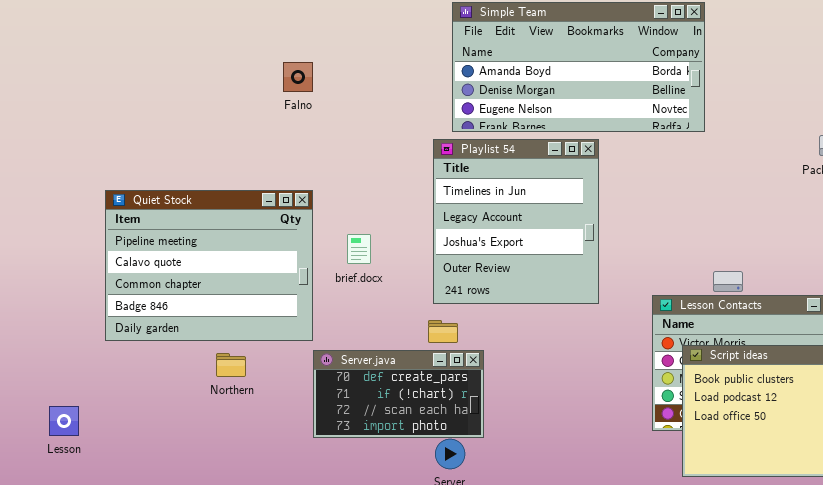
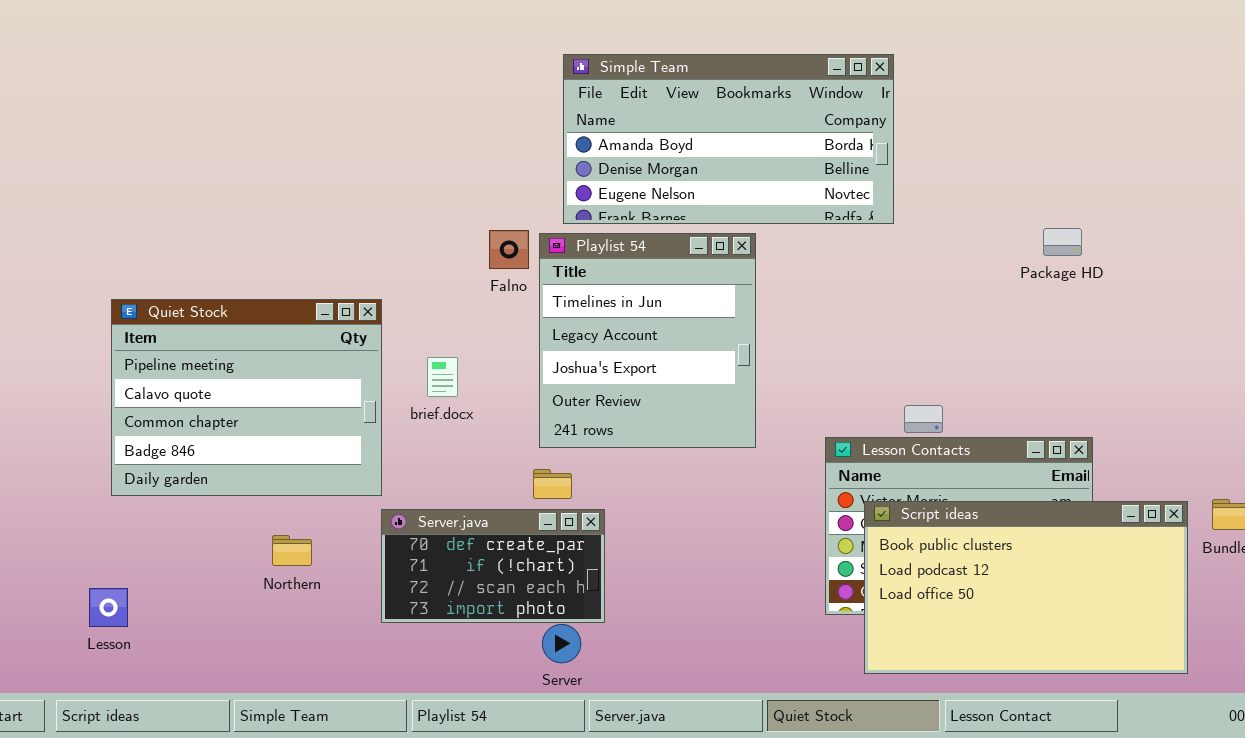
Falno: [283,62,313,92] -> [489,230,529,269], moved
Northern: [216,353,246,377] -> [272,535,312,566], moved
Lesson: [49,406,79,436] -> [89,588,128,627], moved

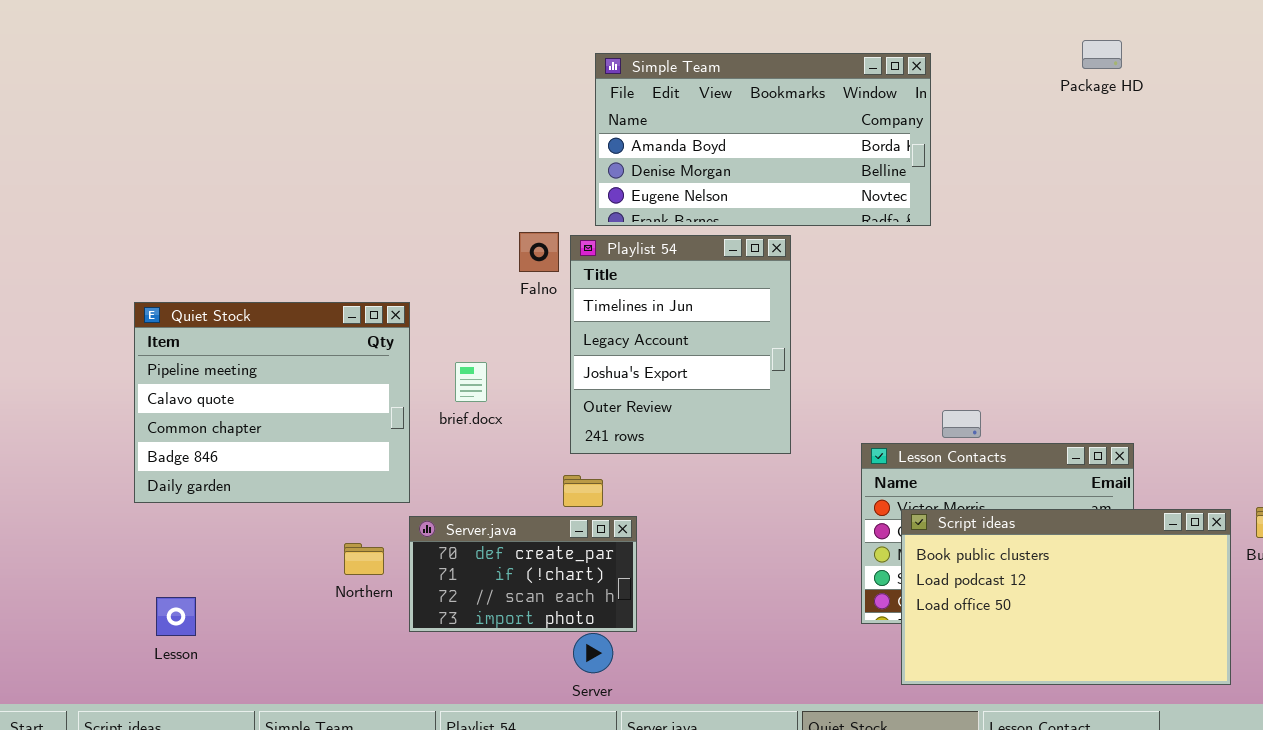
Package HD: [1043,228,1082,256] -> [1082,40,1122,69], moved
Northern: [272,535,312,566] -> [344,543,384,575], moved
Lesson: [89,588,128,627] -> [156,597,196,636], moved

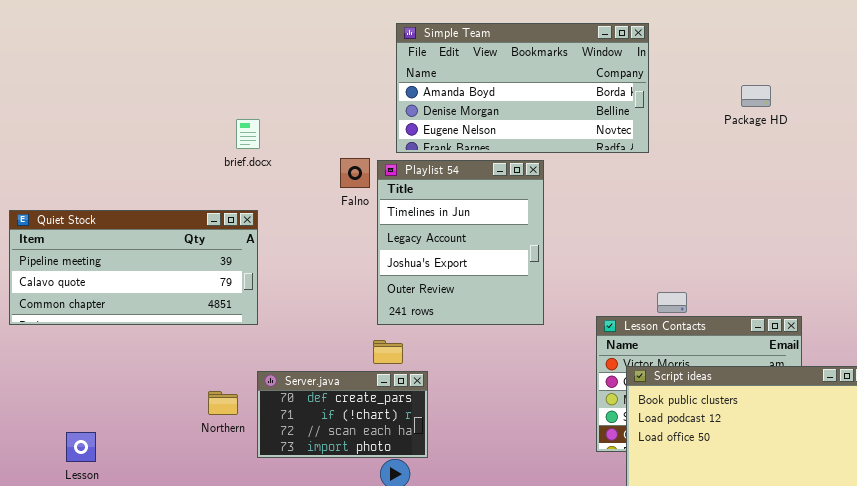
Package HD: [1082,40,1122,69] -> [741,85,771,107], moved
Quiet Stock: [134,302,410,503] -> [9,210,258,325], resized
brief.docx: [455,362,487,402] -> [236,119,260,149], moved

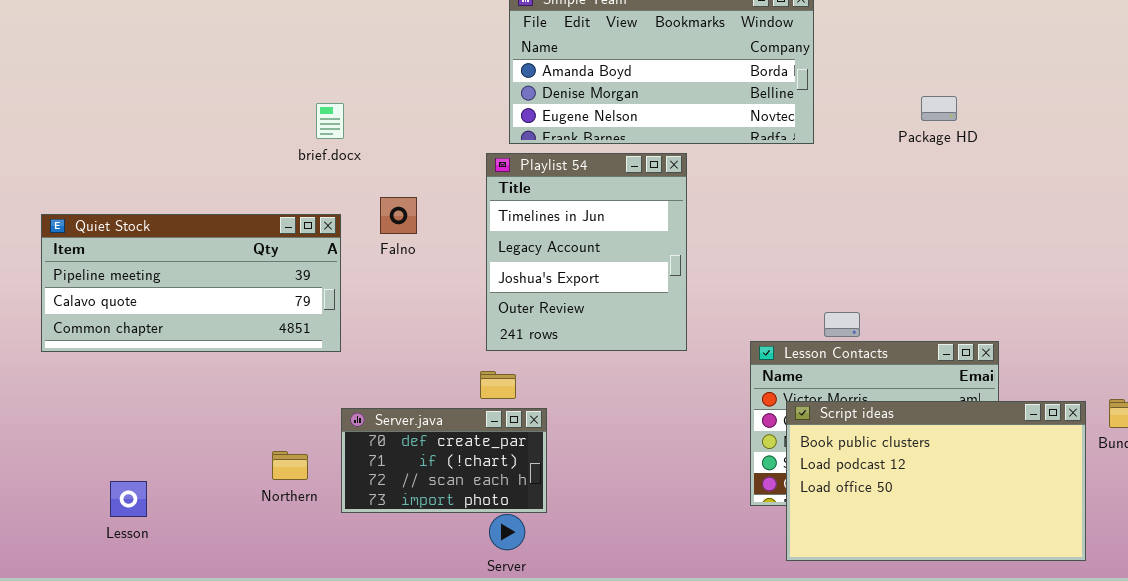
Package HD: [741,85,771,107] -> [921,96,957,121], moved
Falno: [340,158,370,188] -> [380,197,417,234], moved
Northern: [208,391,238,415] -> [272,451,308,480], moved

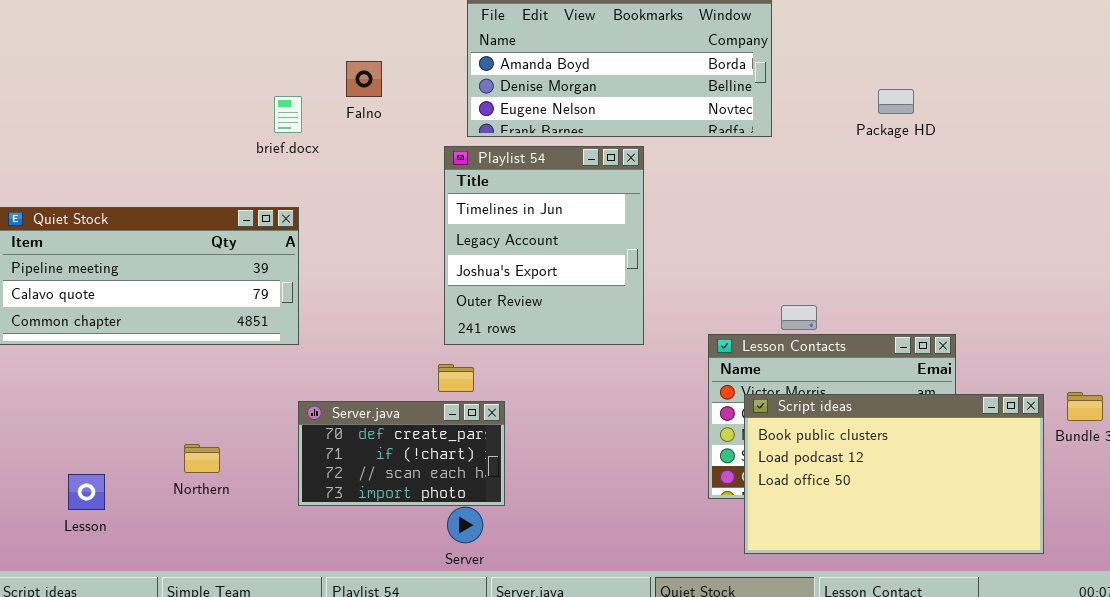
Falno: [380,197,417,234] -> [346,61,382,97], moved
Northern: [272,451,308,480] -> [184,444,220,473], moved

